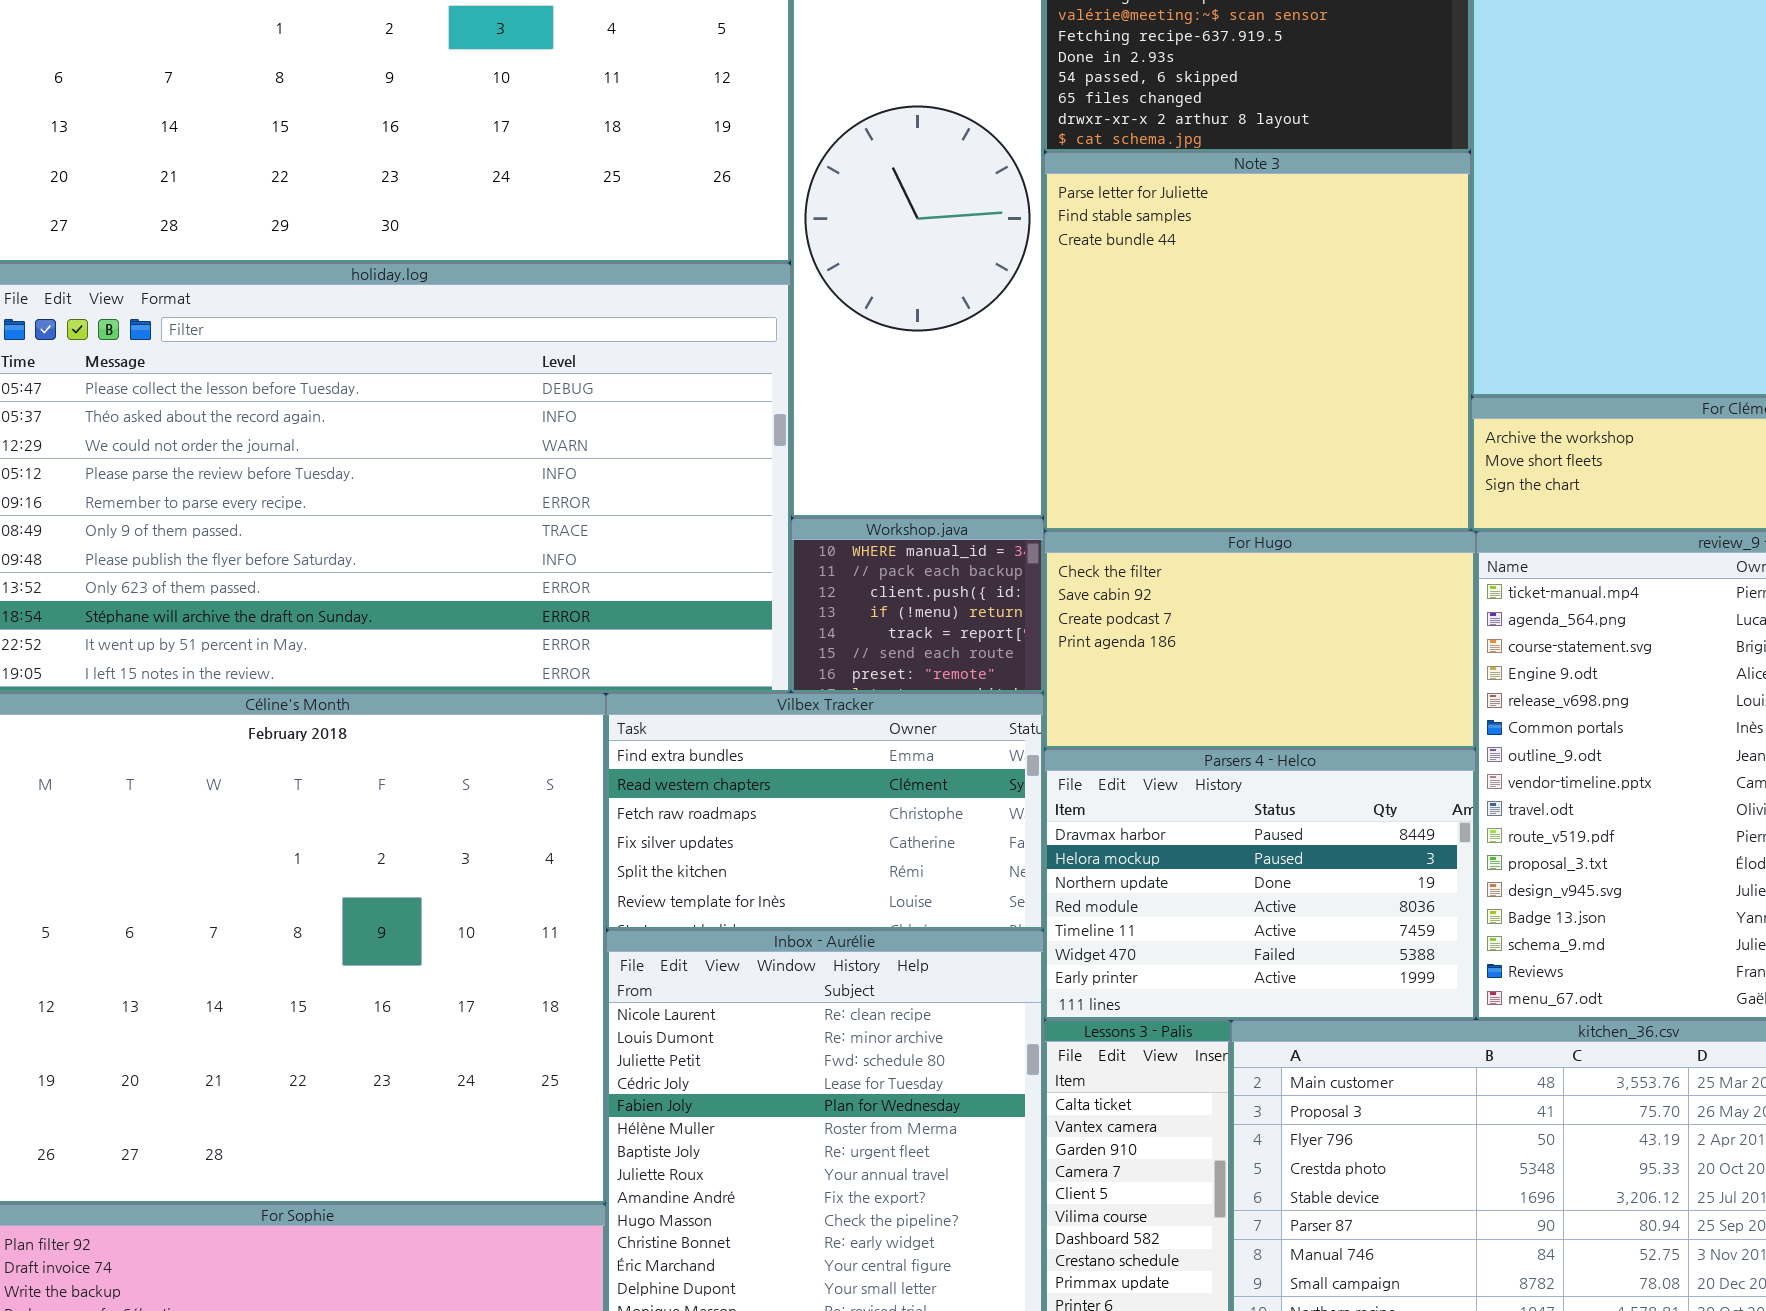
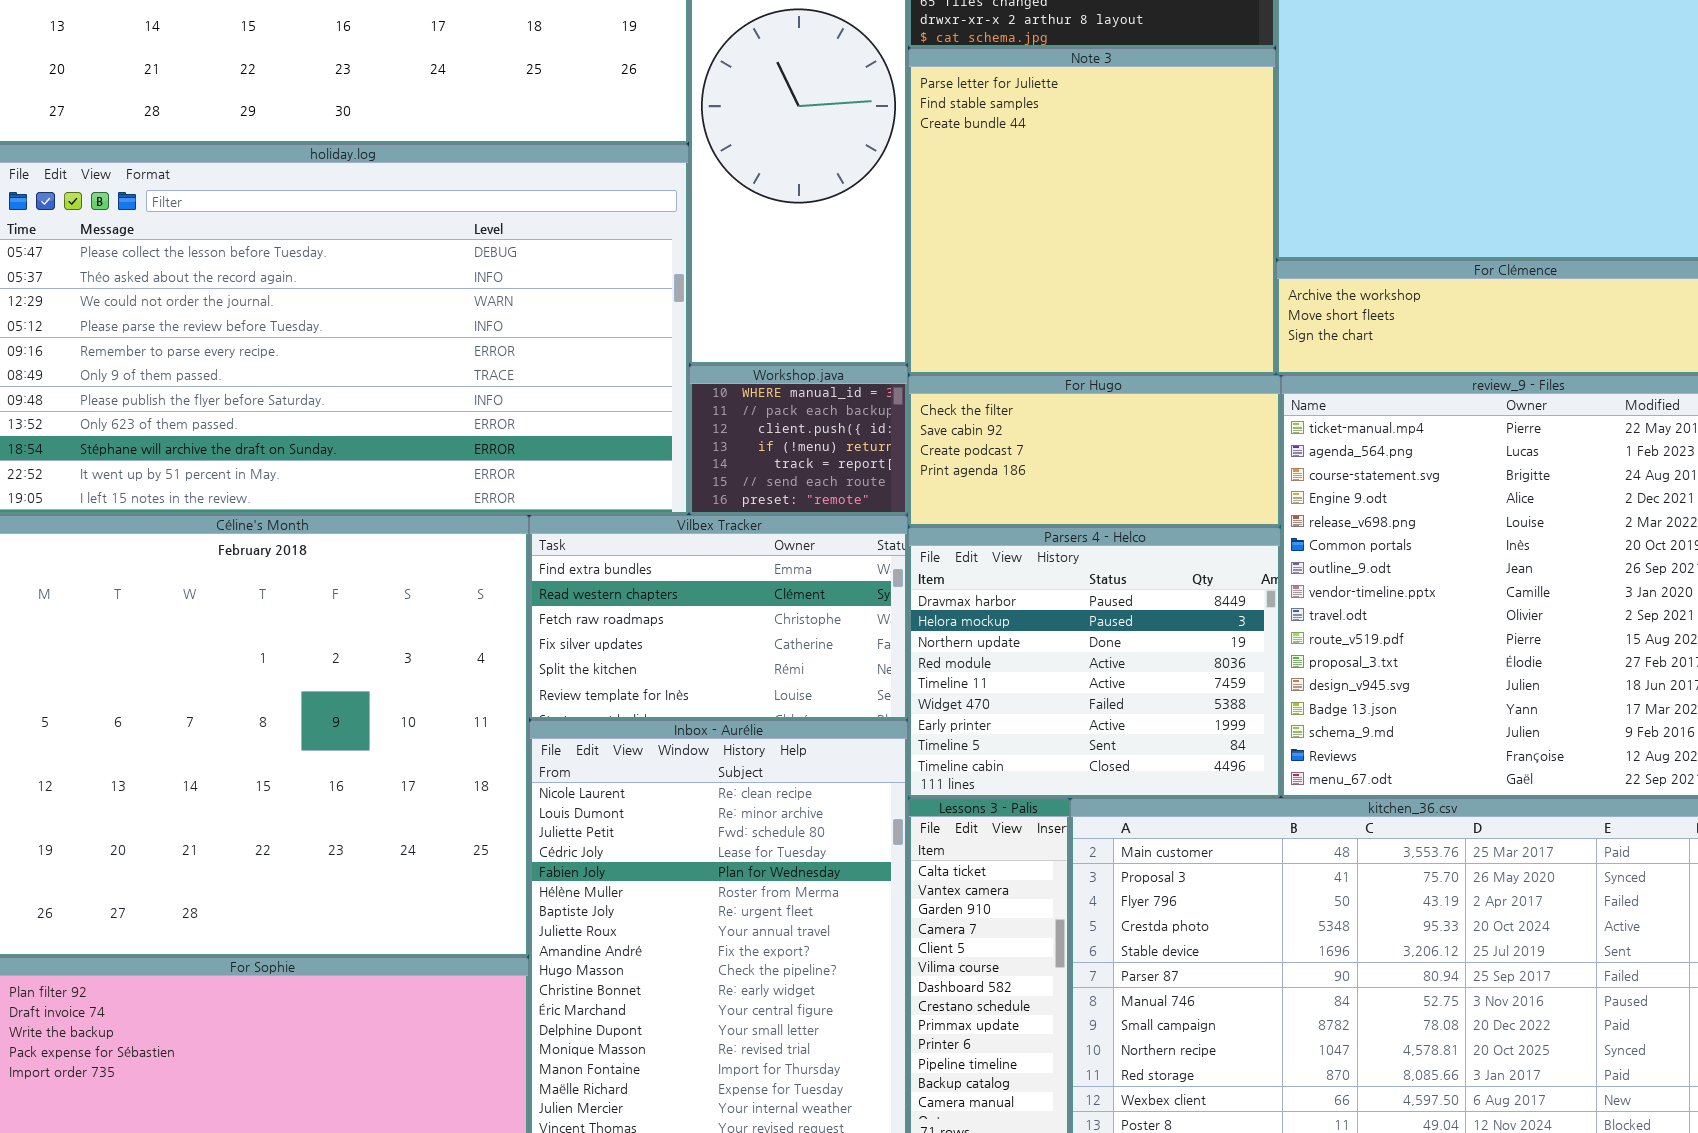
For Hugo: [1044,531,1476,749] -> [908,375,1281,527], resized
Parsers 4 - Helco: [1044,749,1476,1020] -> [908,527,1281,798], resized

